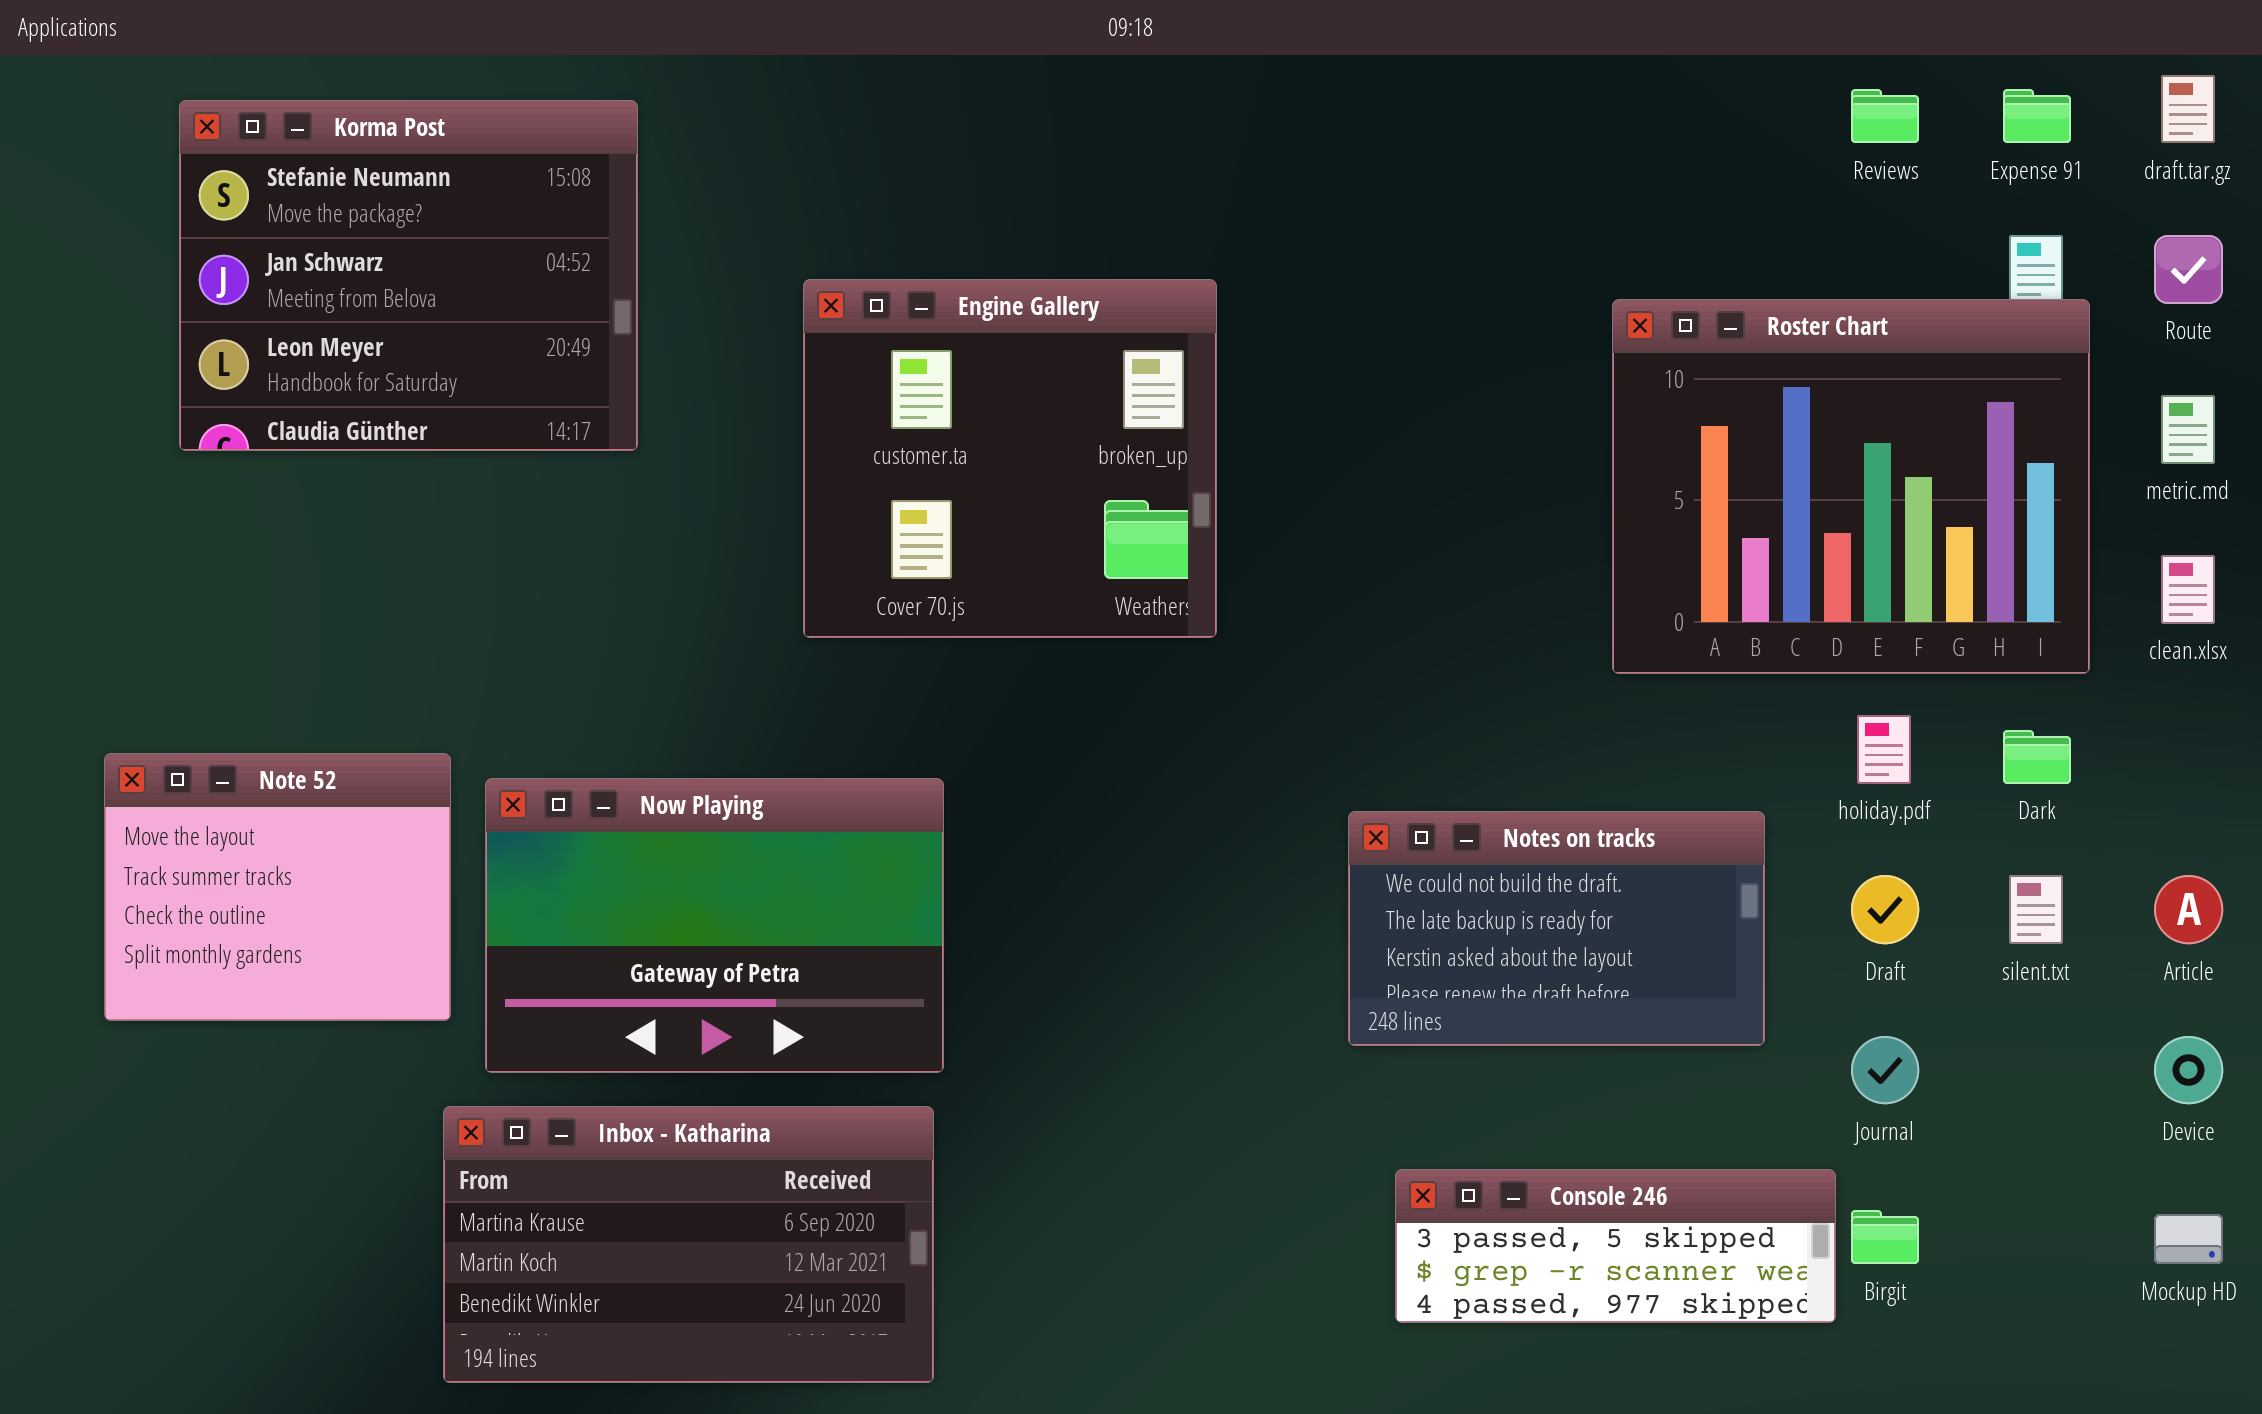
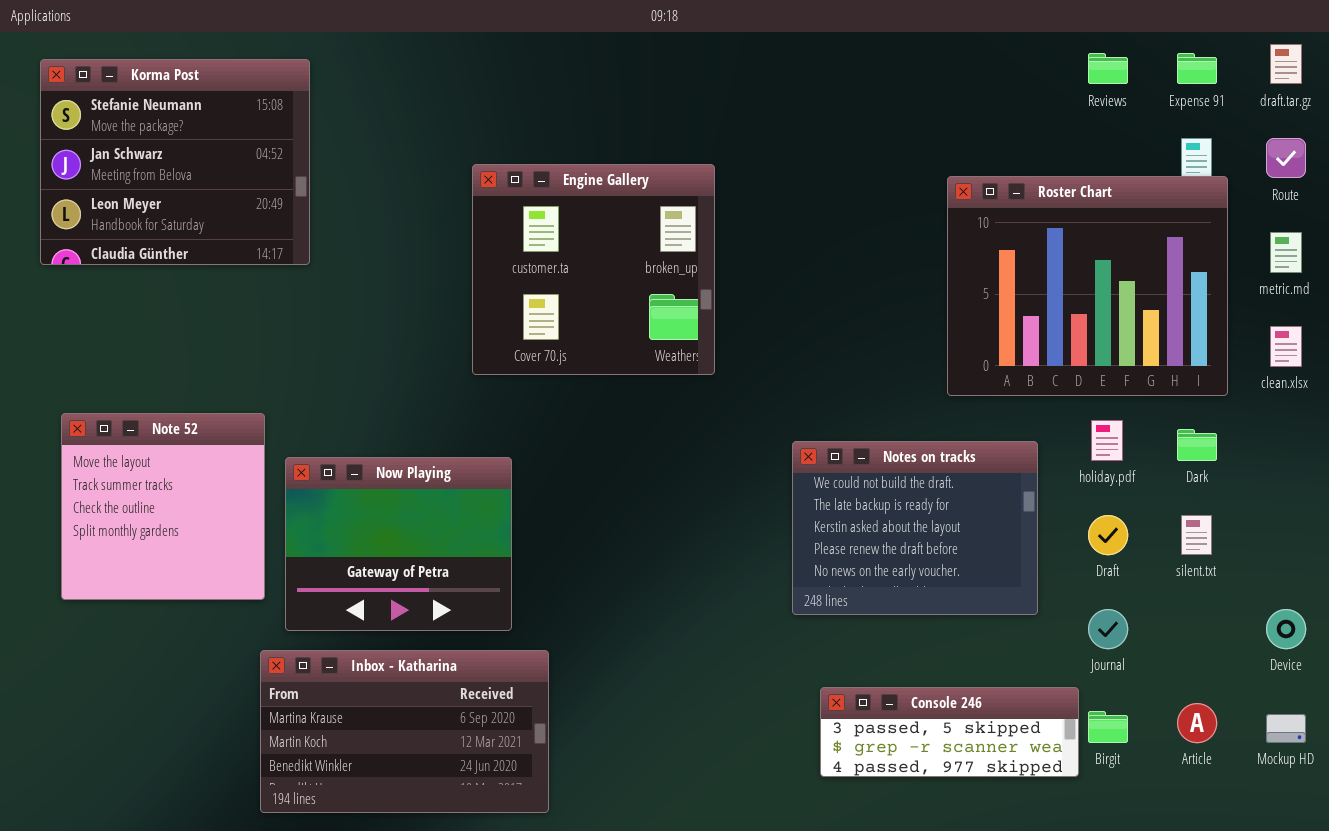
Korma Post: [179,100,638,451] -> [40,59,310,265], moved
Note 52: [104,753,451,1021] -> [61,413,265,600], resized
Now Playing: [485,778,944,1073] -> [285,457,512,631], resized
Notes on tracks: [1348,811,1765,1046] -> [792,441,1038,615], resized
Article: [2154,875,2223,944] -> [1177,703,1217,743], moved

